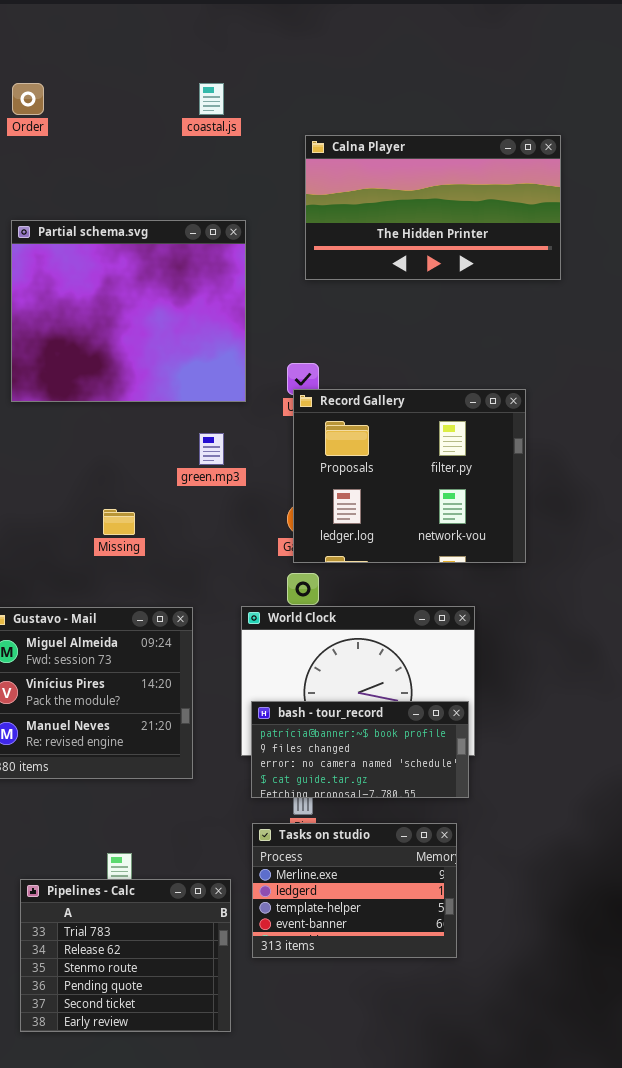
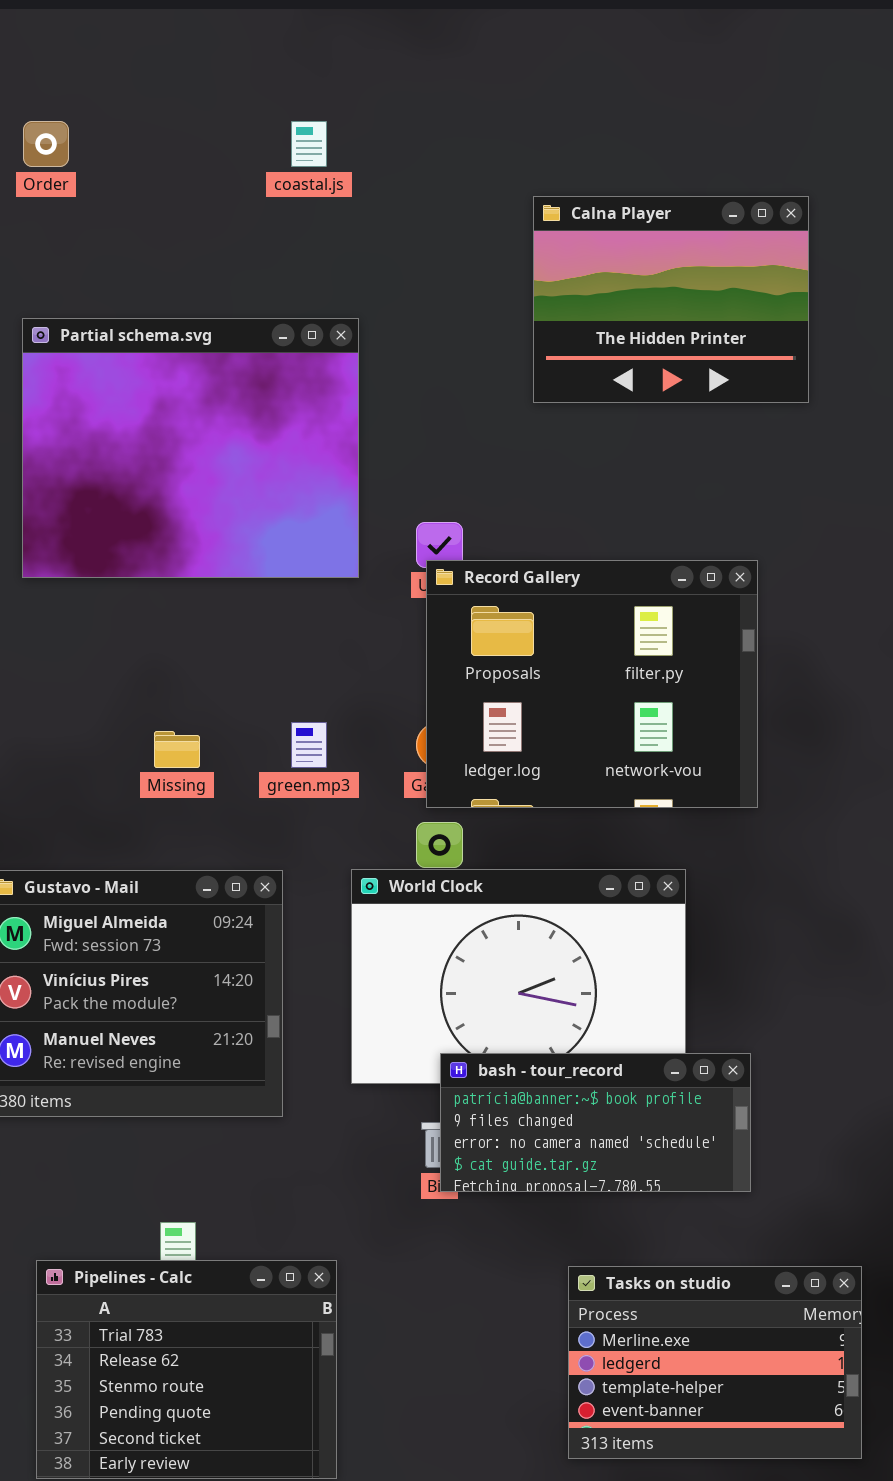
Calna Player: [305,135,561,280] -> [533,196,809,403], resized
green.mp3: [199,433,224,465] -> [291,722,327,768], moved
bash - tour_record: [251,701,469,798] -> [440,1053,751,1192], moved
Tasks on studio: [252,823,457,958] -> [568,1266,862,1459], moved

